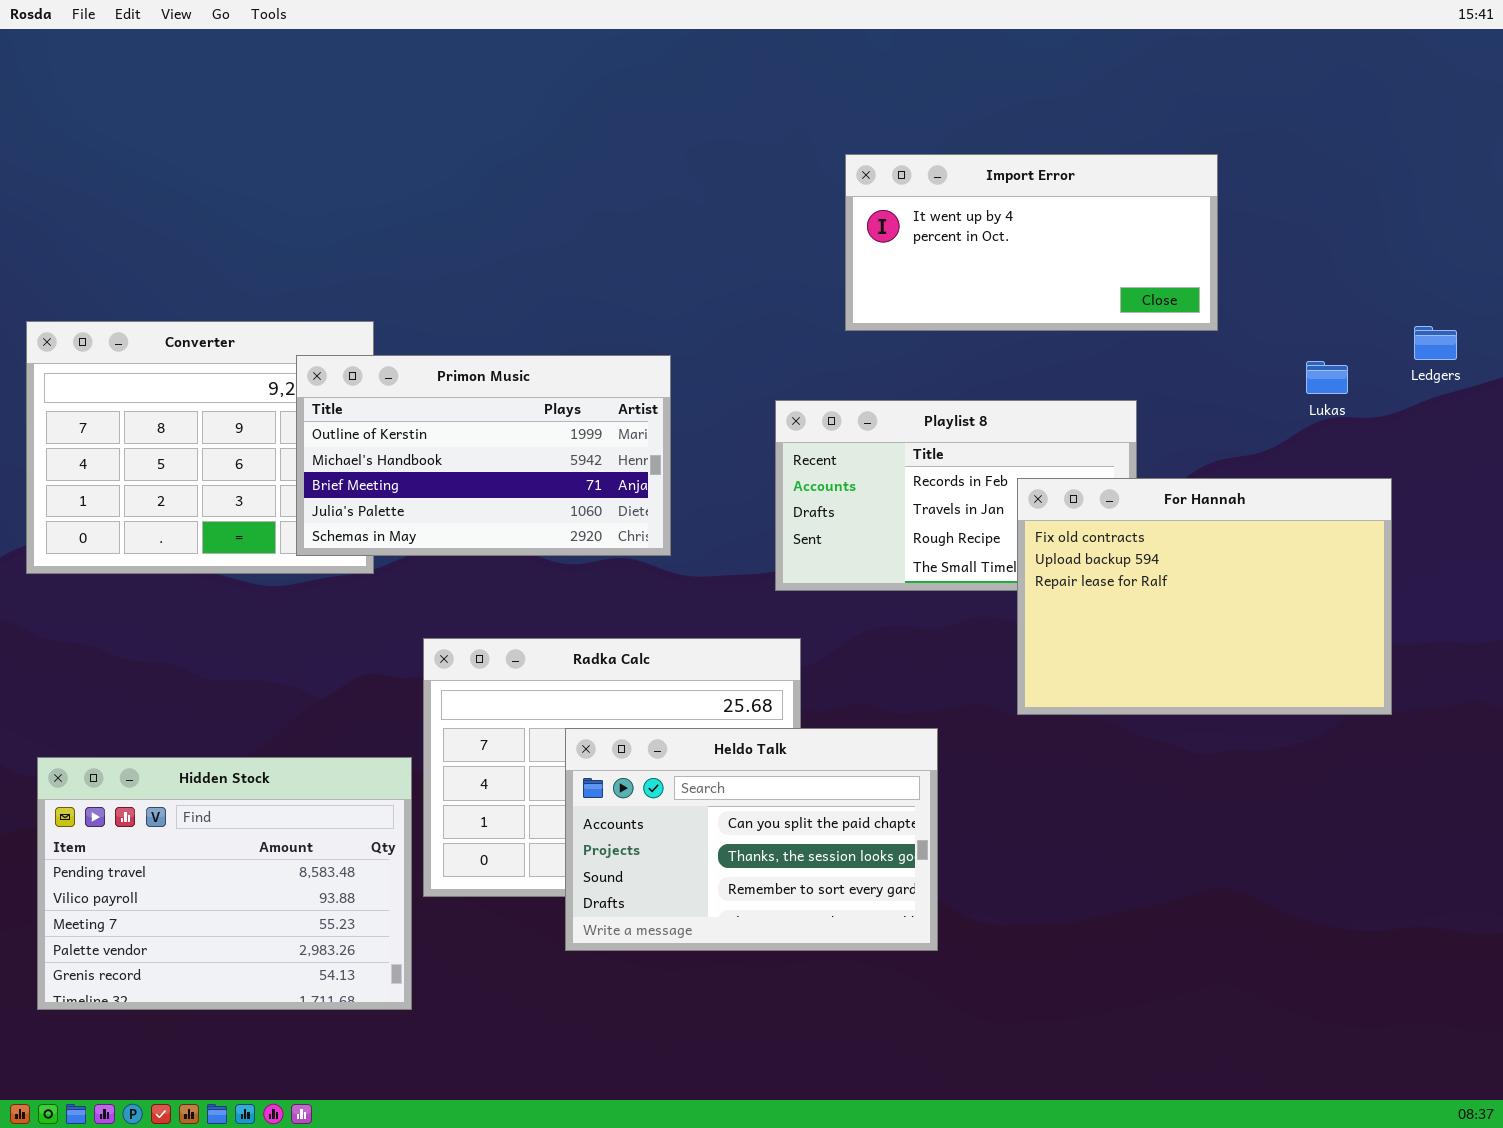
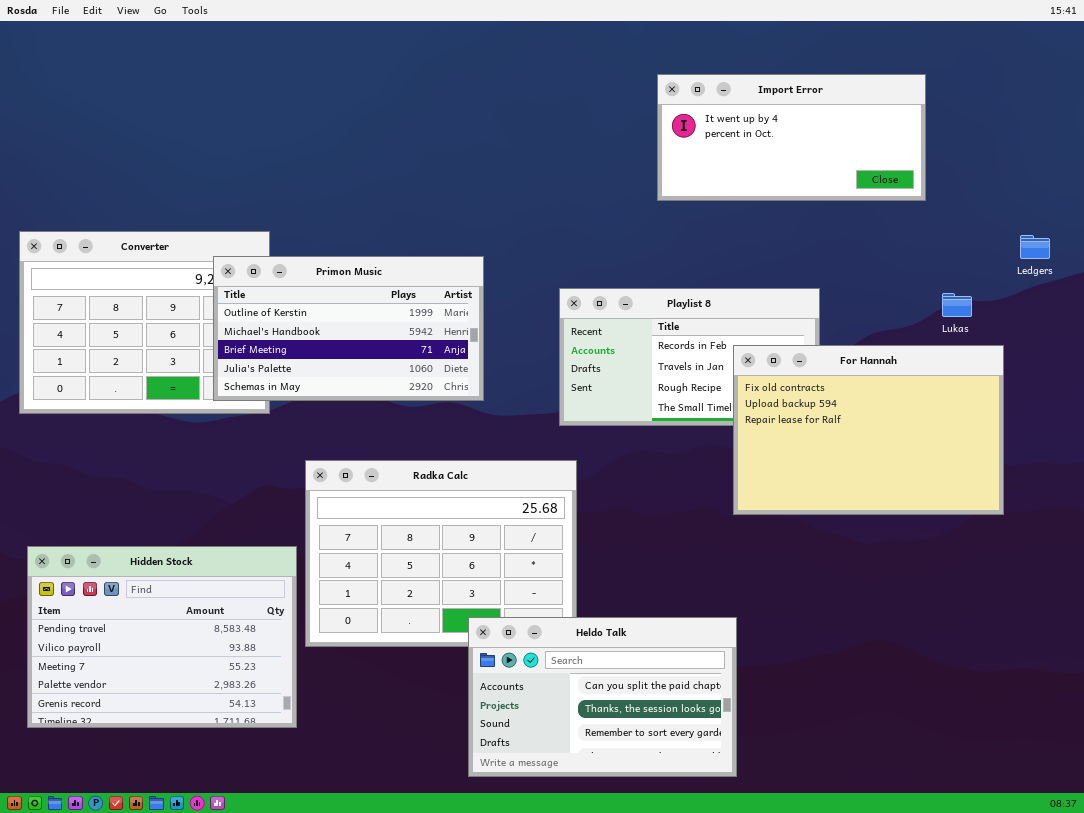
Import Error: [845,154,1218,331] -> [657,74,926,201], moved
Lukas: [1306,361,1348,394] -> [942,293,972,317], moved
Heldo Talk: [565,728,938,951] -> [468,617,737,777], moved

